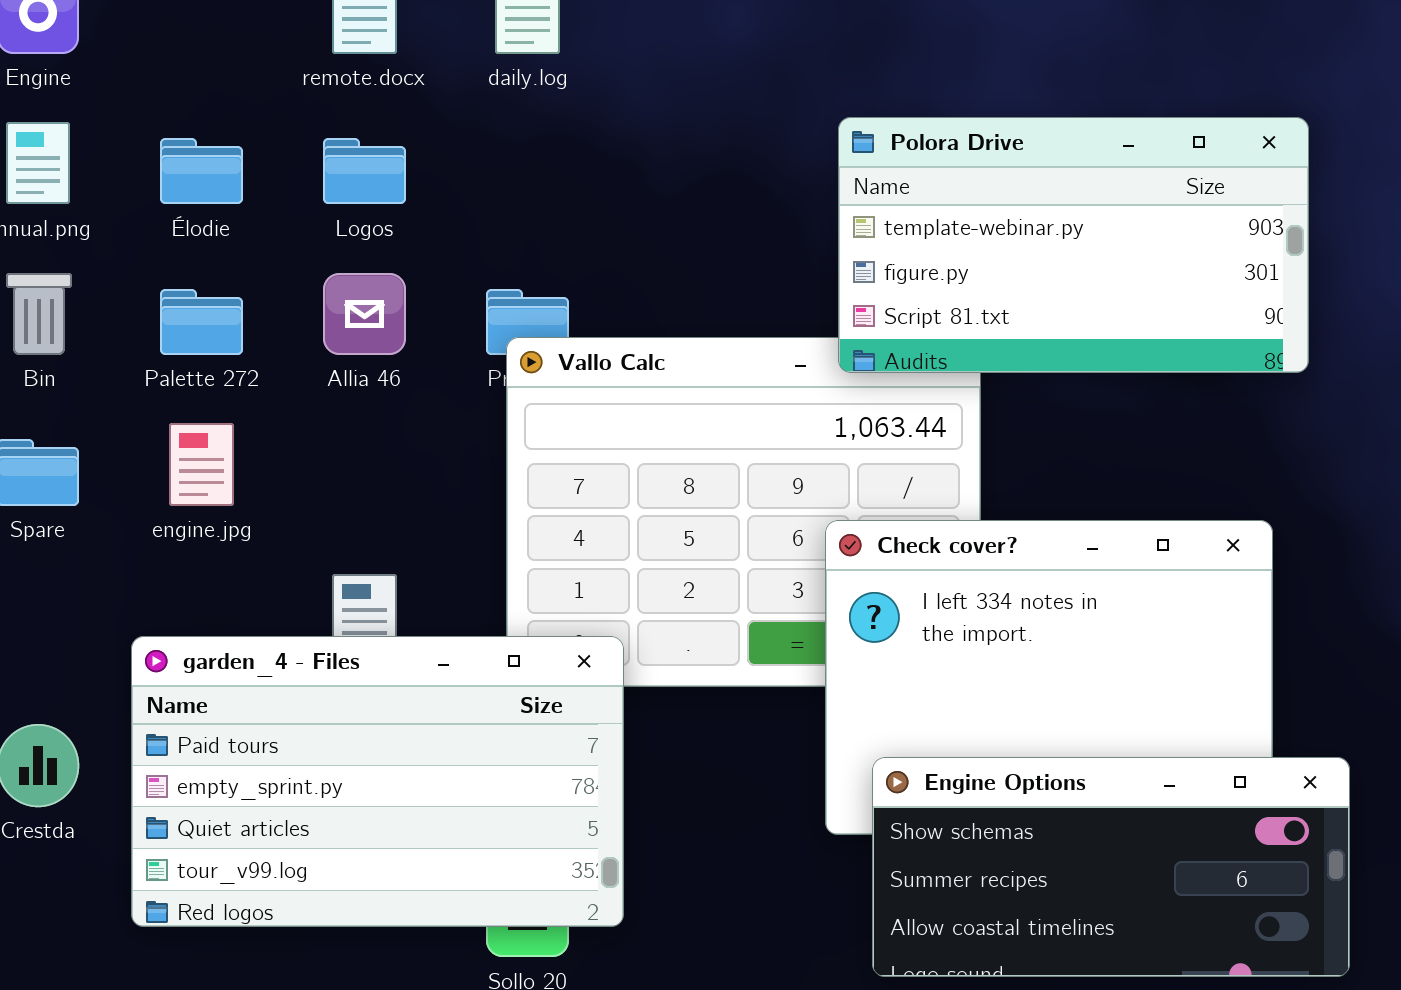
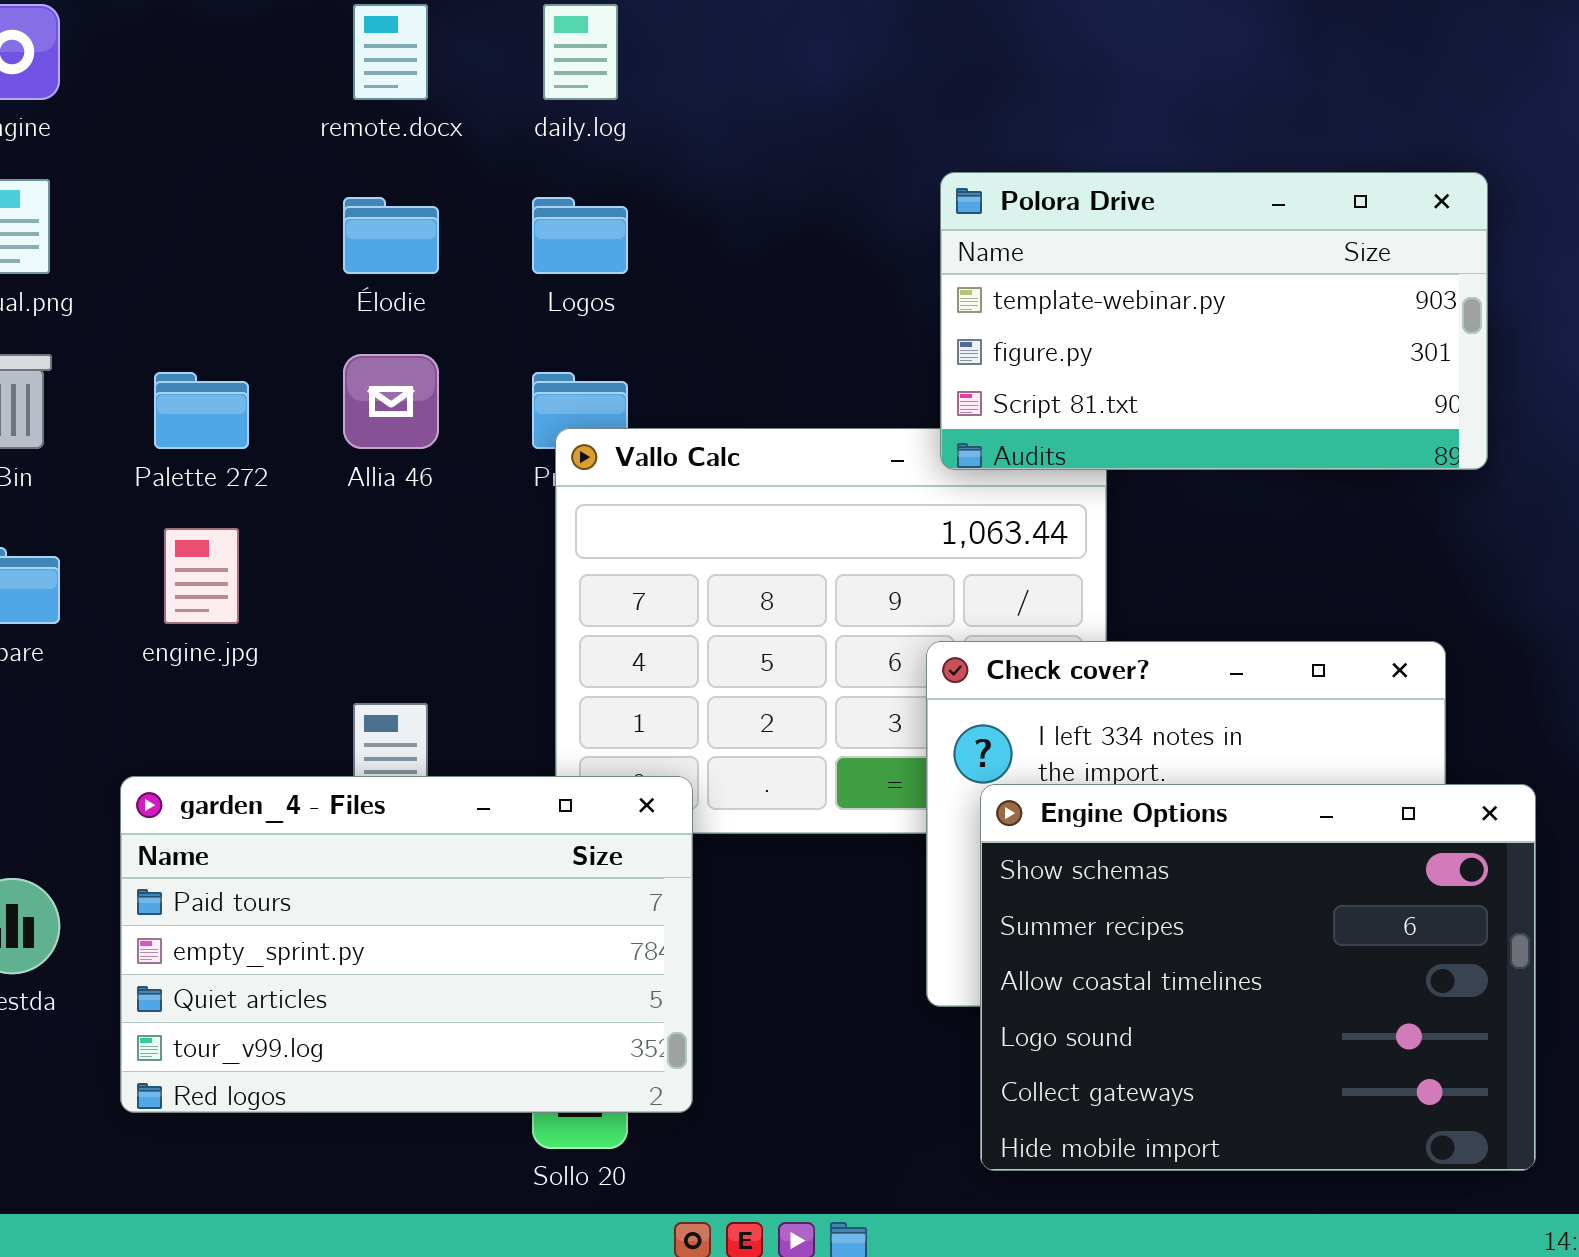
Élodie: [160,138,243,204] -> [343,197,439,274], moved
Logos: [323,138,406,204] -> [532,197,628,274], moved
Engine Options: [872,757,1350,977] -> [980,784,1536,1171], resized

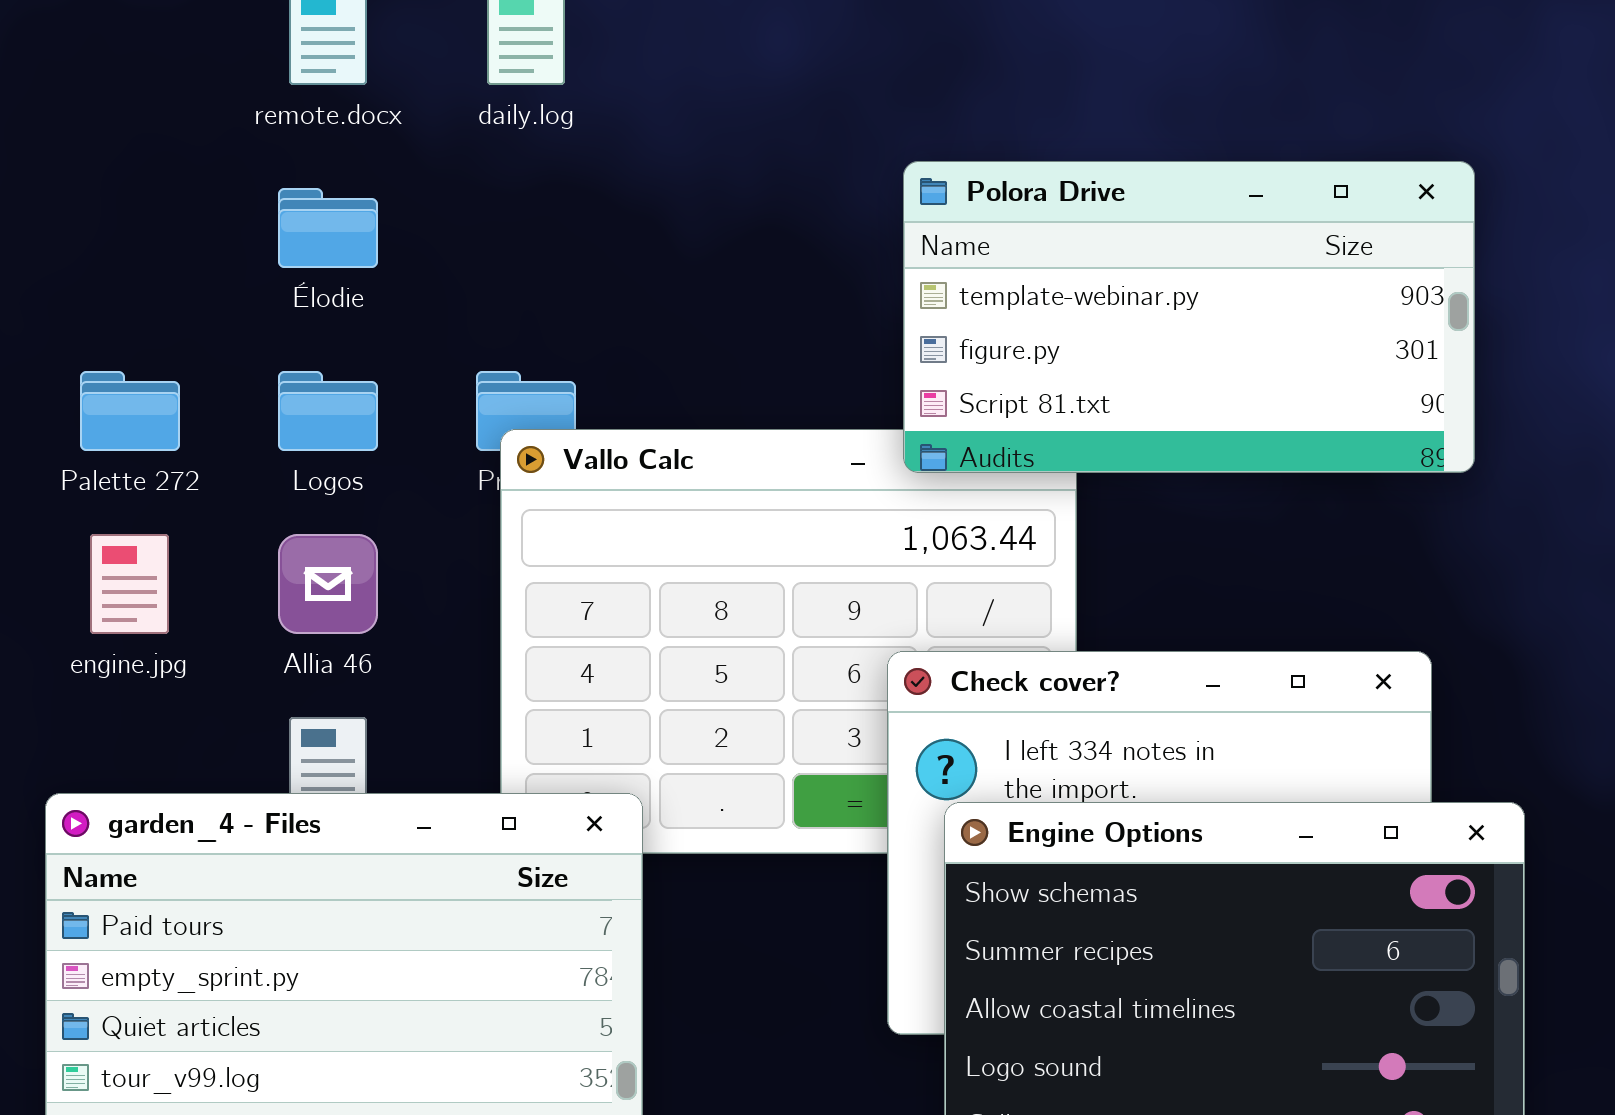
Logos: [532,197,628,274] -> [278,371,378,451], moved
Allia 46: [343,354,439,449] -> [278,534,378,634], moved

